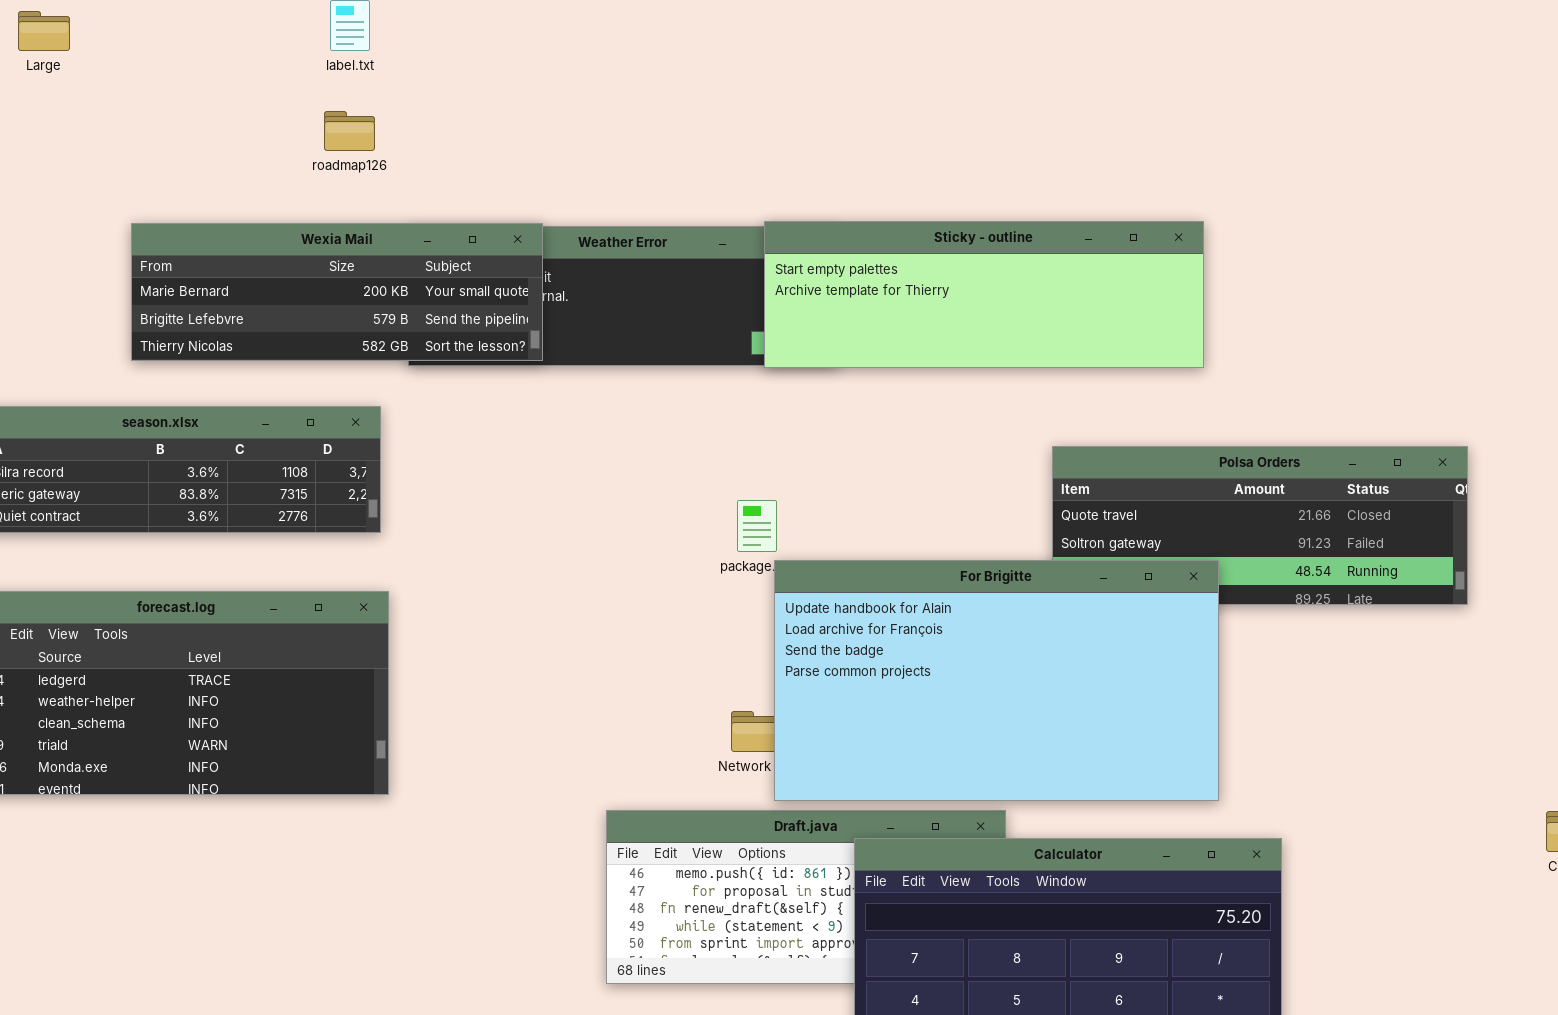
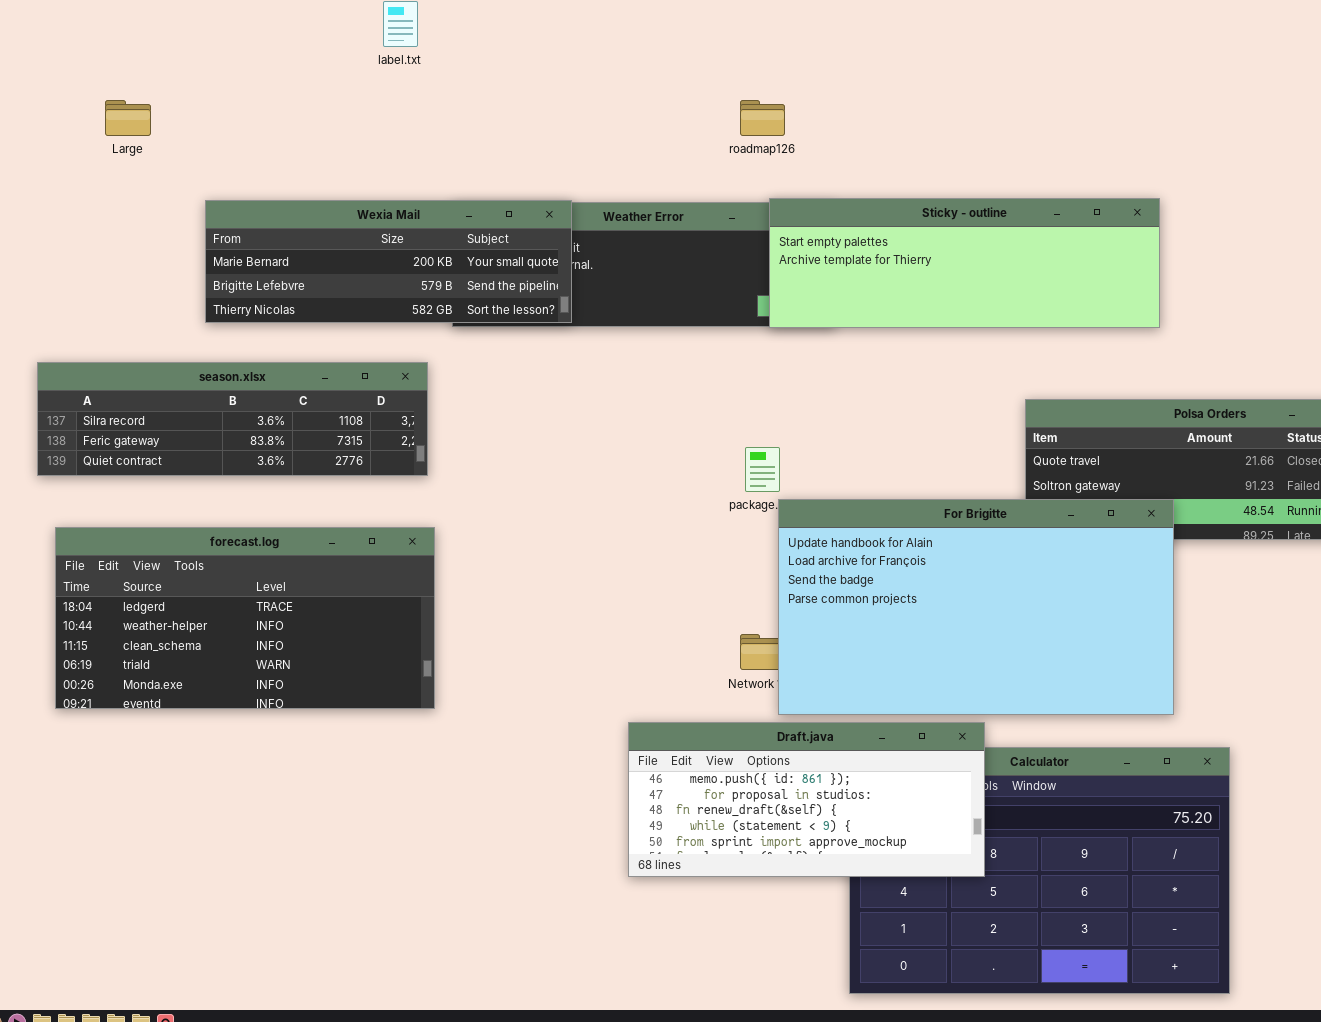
Large: [18,11,70,51] -> [105,100,151,136], moved
roadmap126: [324,111,375,151] -> [740,100,785,136], moved
Draft.java: [606,810,1006,984] -> [628,722,985,877], raised

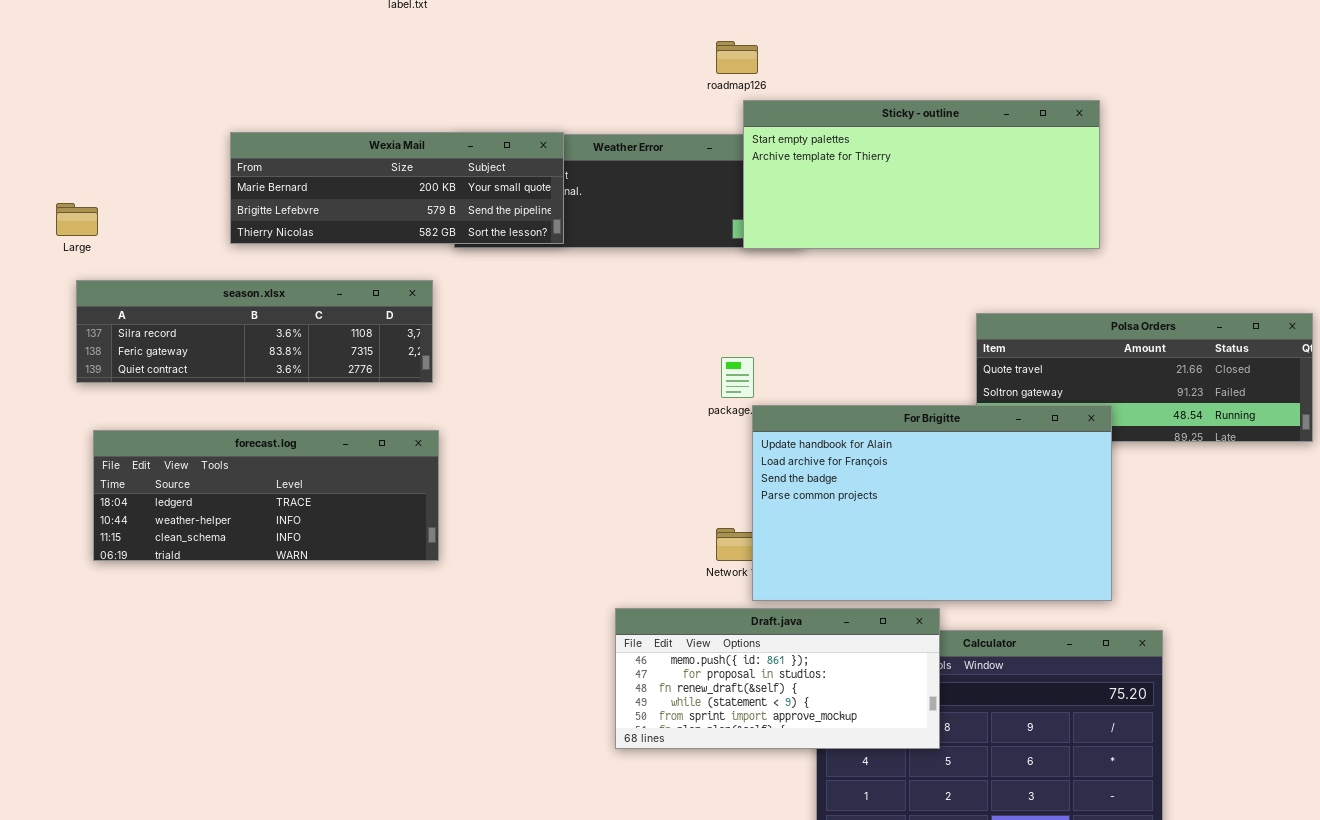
Large: [105,100,151,136] -> [56,203,98,236], moved
Sticky - outline: [769,198,1160,328] -> [743,100,1100,249], resized
forecast.log: [55,527,435,709] -> [93,430,439,561], resized

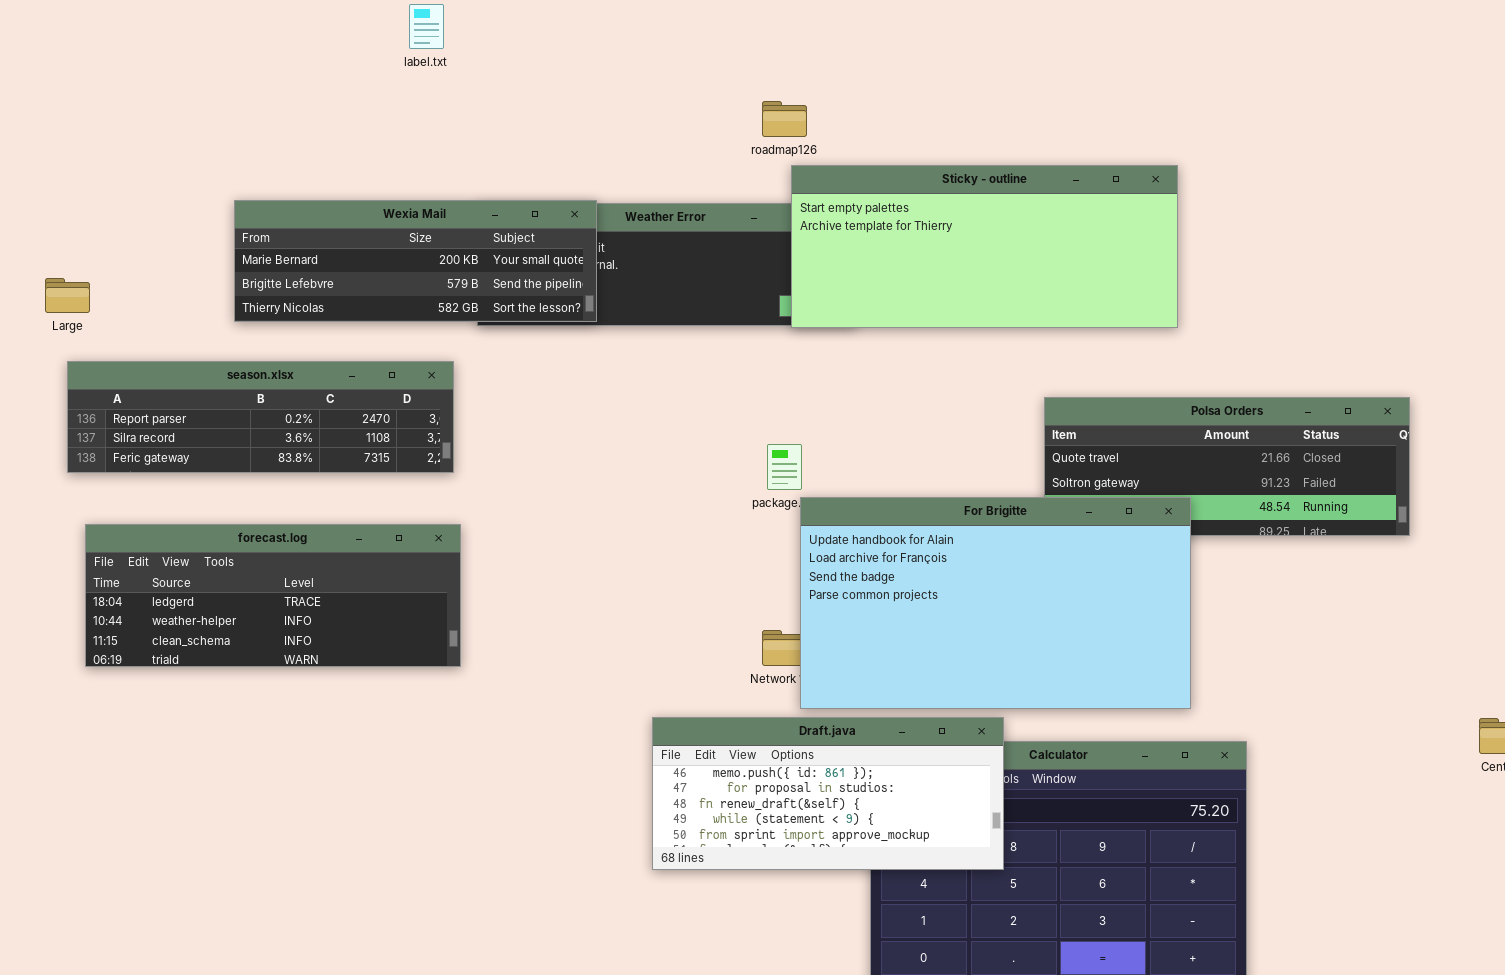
season.xlsx: [76,280,433,383] -> [67,361,454,473], scrolled up 1 row

